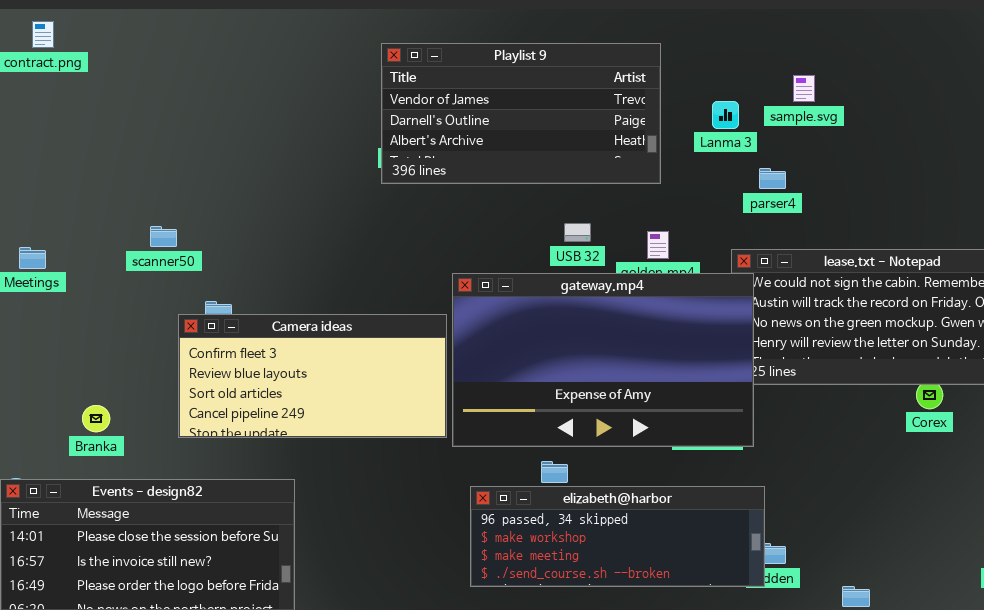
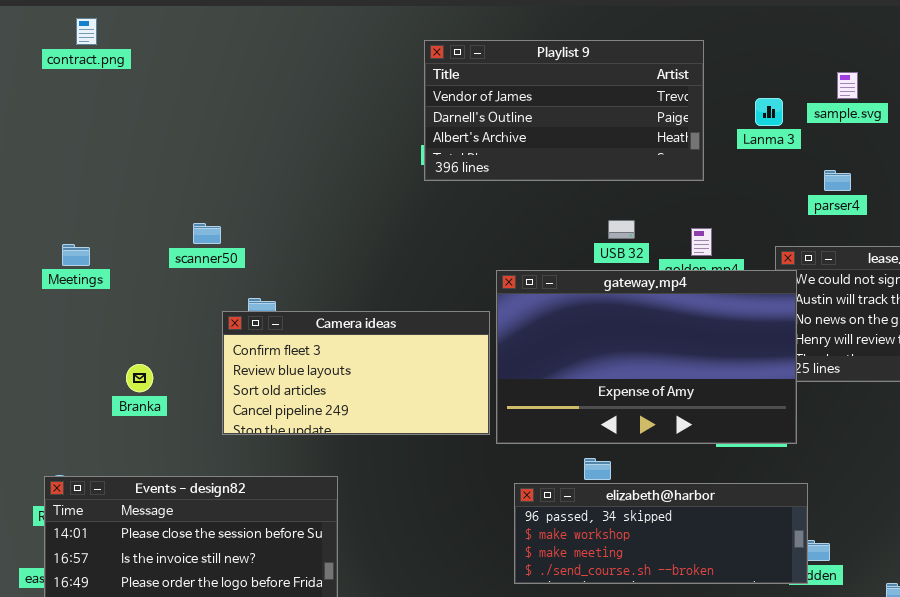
parser4: [759,168,786,189] -> [824,170,851,191], moved
Branka: [82,405,110,432] -> [126,364,153,392], moved

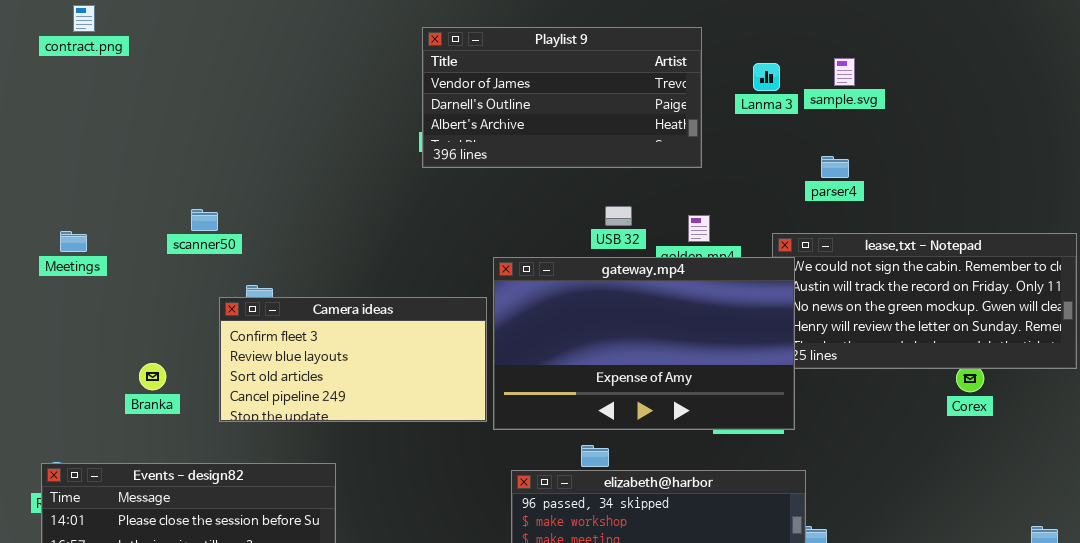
Lanma 3: [755,98,783,126] -> [753,63,780,91], moved
Branka: [126,364,153,392] -> [139,363,166,390], moved

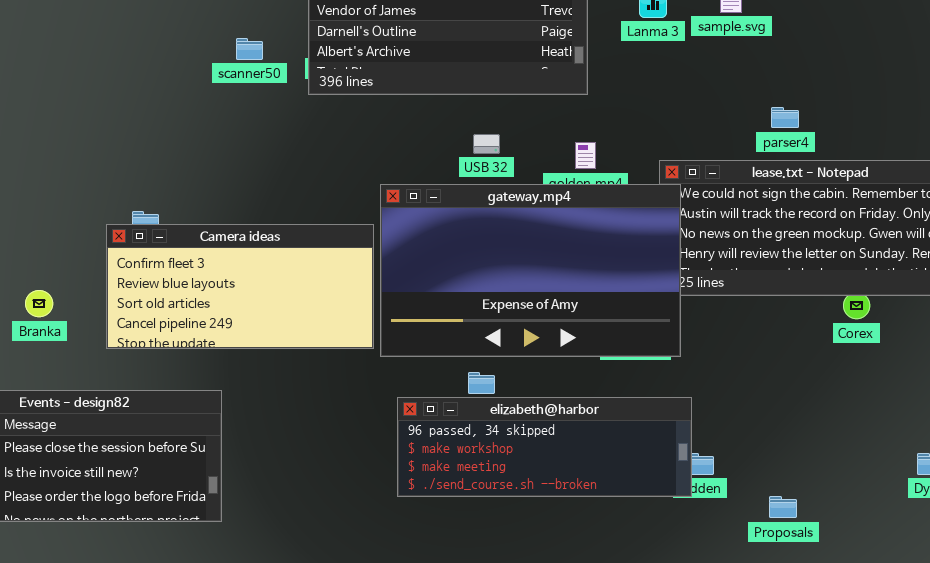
parser4: [821,156,849,178] -> [771,107,799,128], moved
USB 32: [605,206,632,226] -> [473,134,500,154], moved
scanner50: [191,209,218,231] -> [236,38,263,60], moved

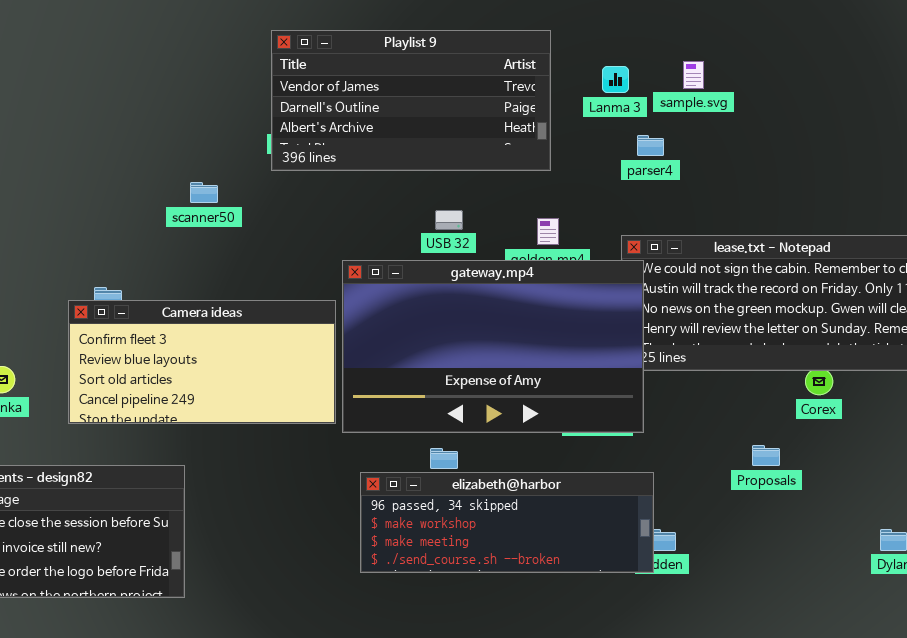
scanner50: [236,38,263,60] -> [190,182,218,203], moved
parser4: [771,107,799,128] -> [637,135,664,156], moved
Proposals: [769,496,797,518] -> [752,445,780,466], moved

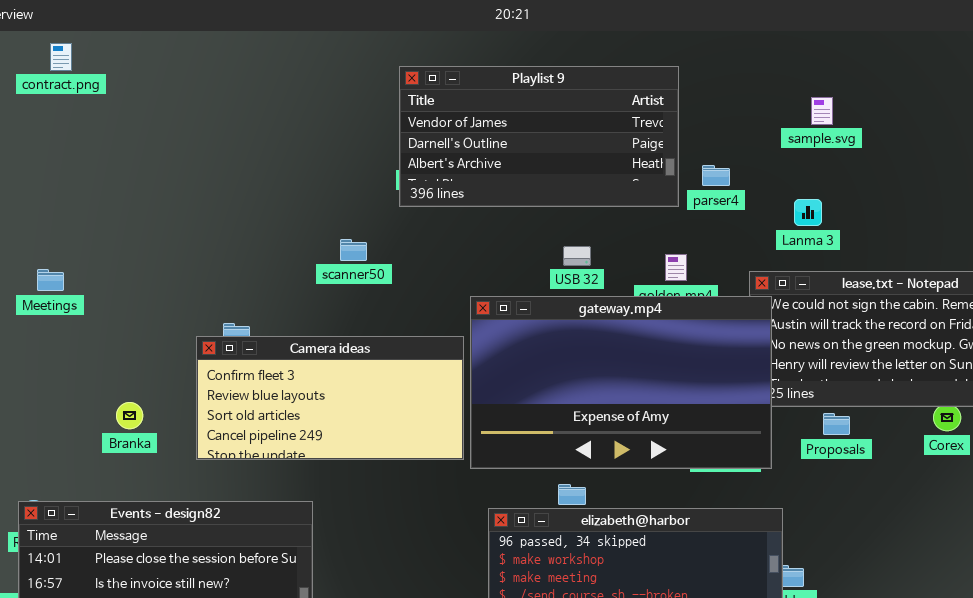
Lanma 3: [602,66,629,93] -> [794,199,822,226], moved
parser4: [637,135,664,156] -> [702,165,730,186], moved
scanner50: [190,182,218,203] -> [340,239,367,261], moved
Proposals: [752,445,780,466] -> [823,413,850,435], moved

